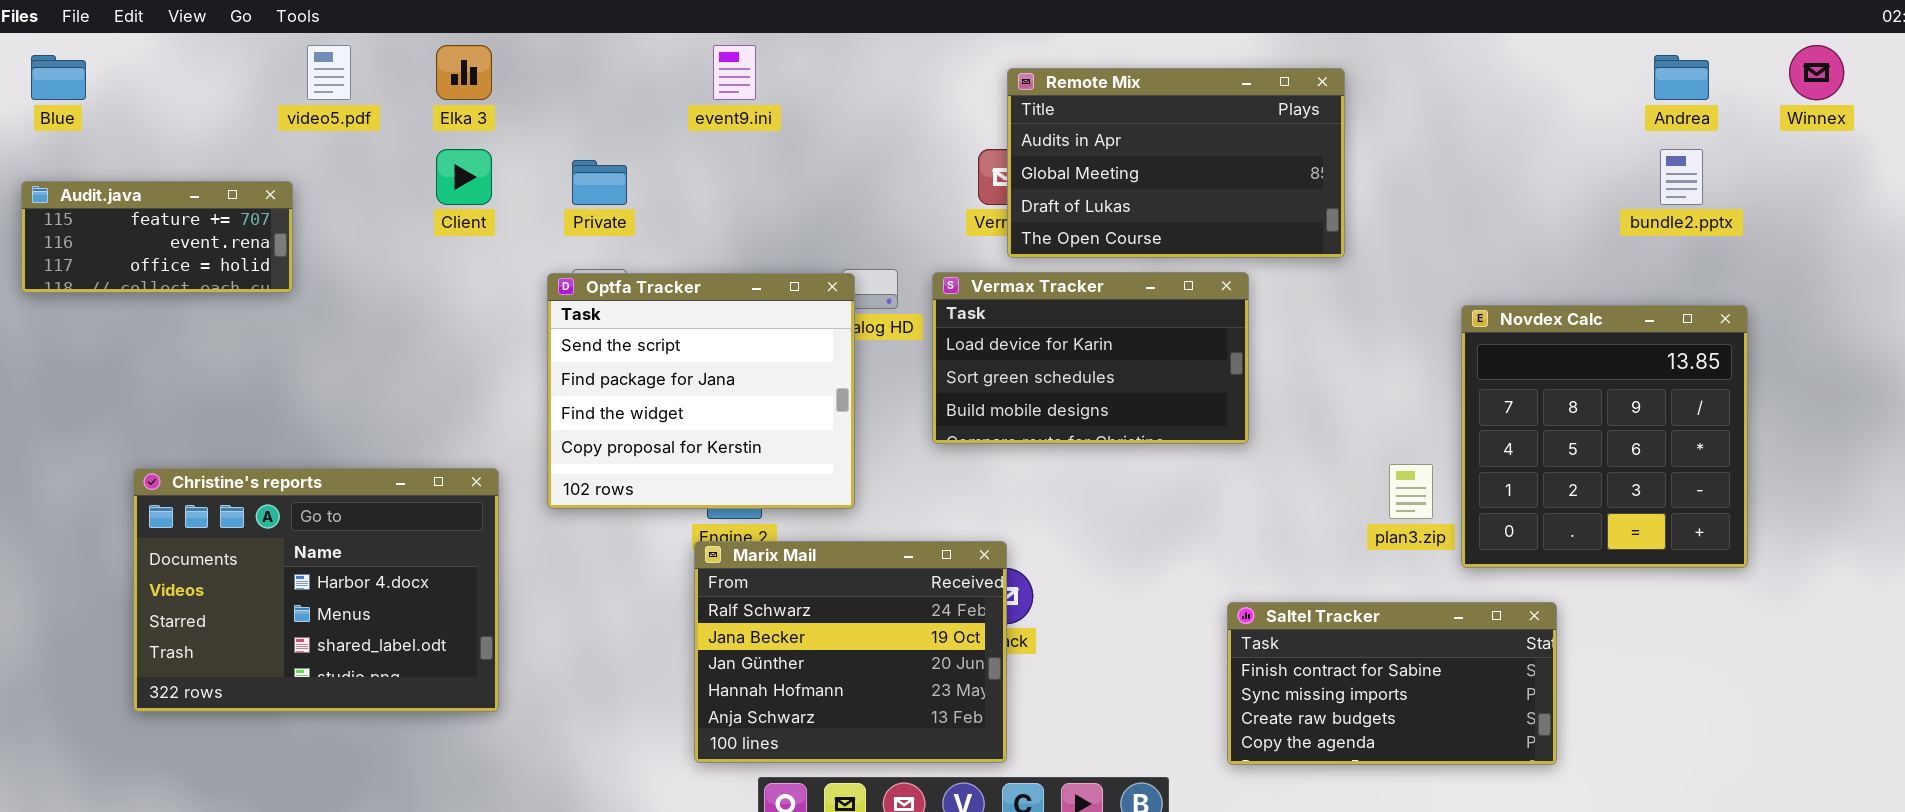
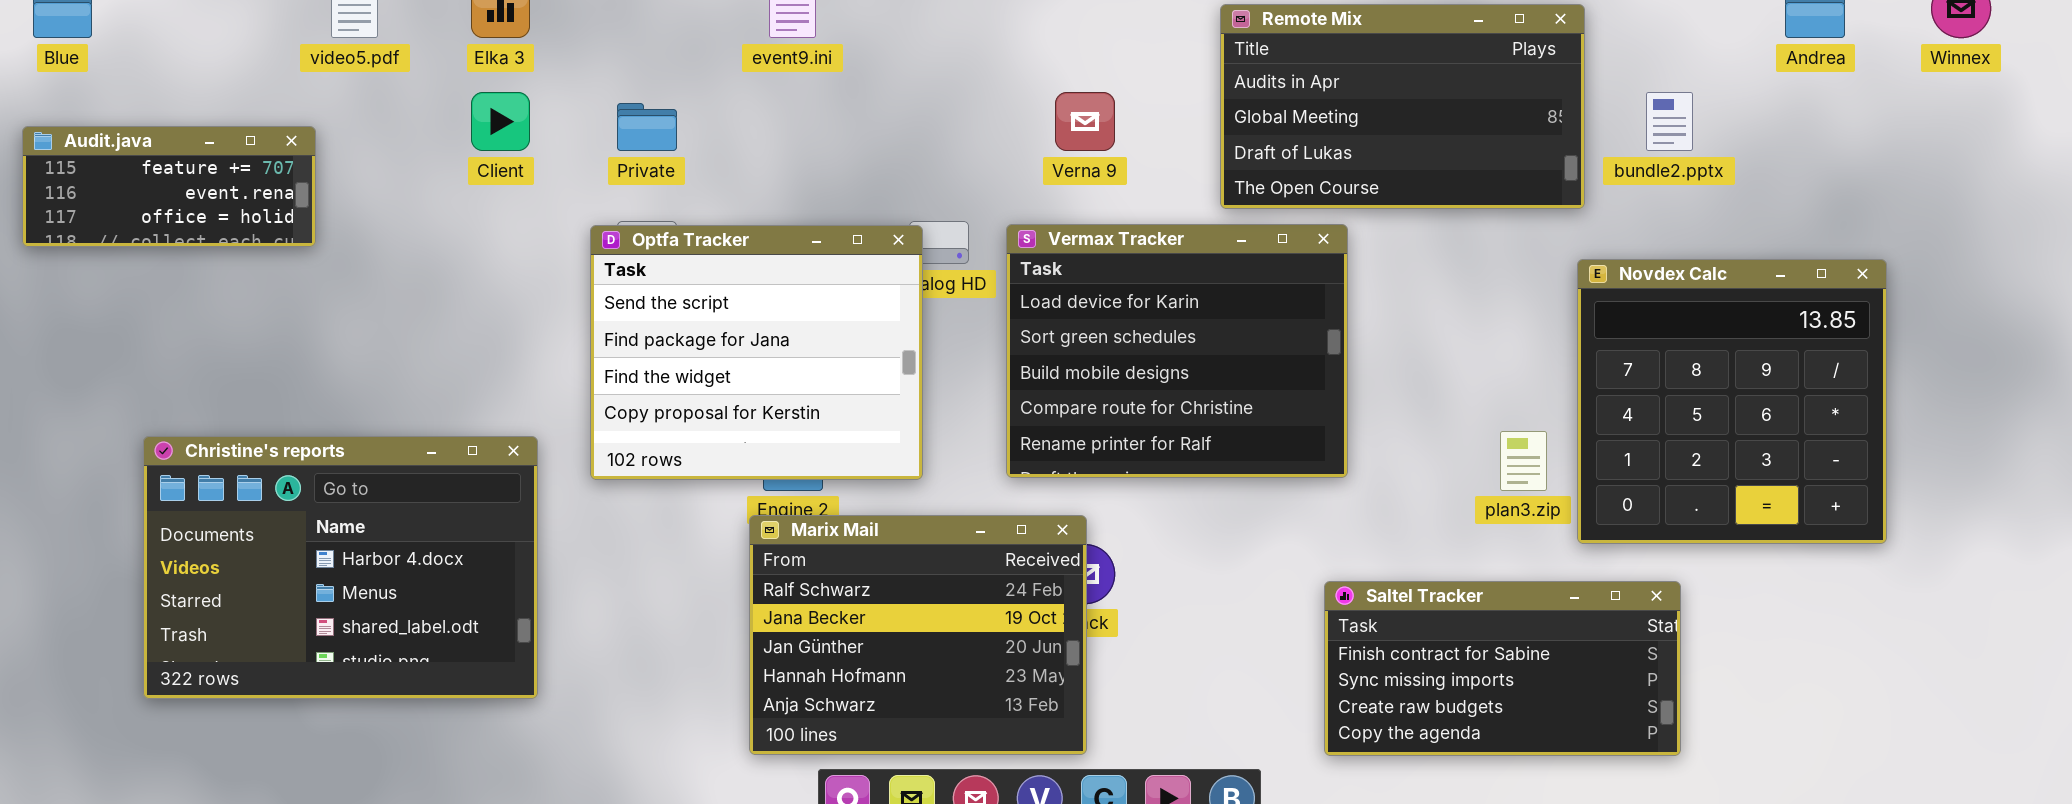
Remote Mix: [1007,68,1345,258] -> [1220,4,1585,209], moved
bundle2.pptx: [1660,149,1703,205] -> [1646,92,1693,151], moved
Vermax Tracker: [932,272,1249,444] -> [1006,224,1348,478], resized

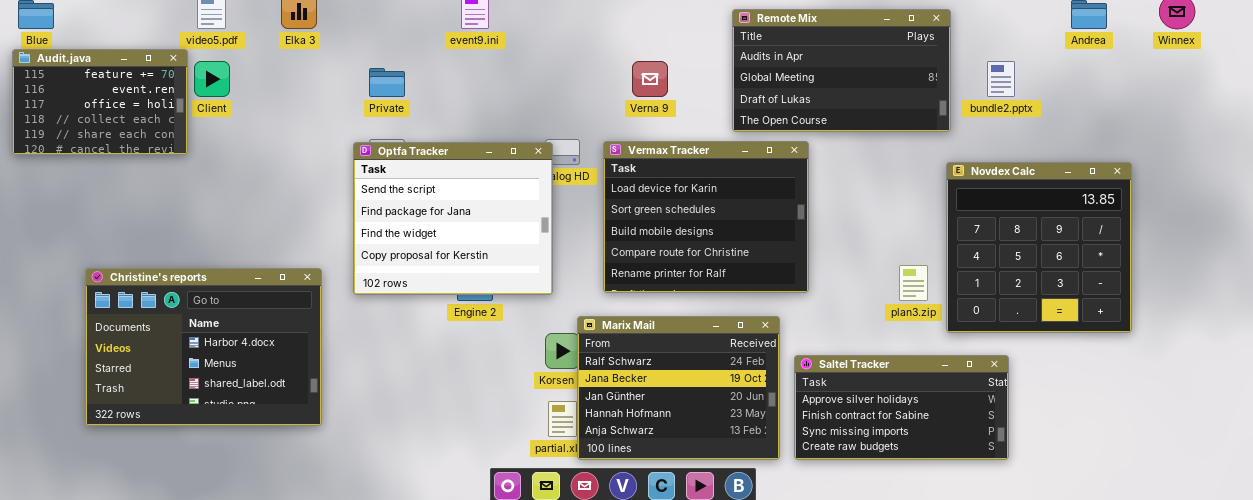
Client: [471,92,530,151] -> [194,61,230,97], moved
Audit.java: [22,126,316,247] -> [12,49,188,155], resized
Marix Mail: [749,515,1087,755] -> [577,316,780,460], moved
Saltel Tracker: [1324,581,1681,756] -> [794,355,1009,460], scrolled up 1 row

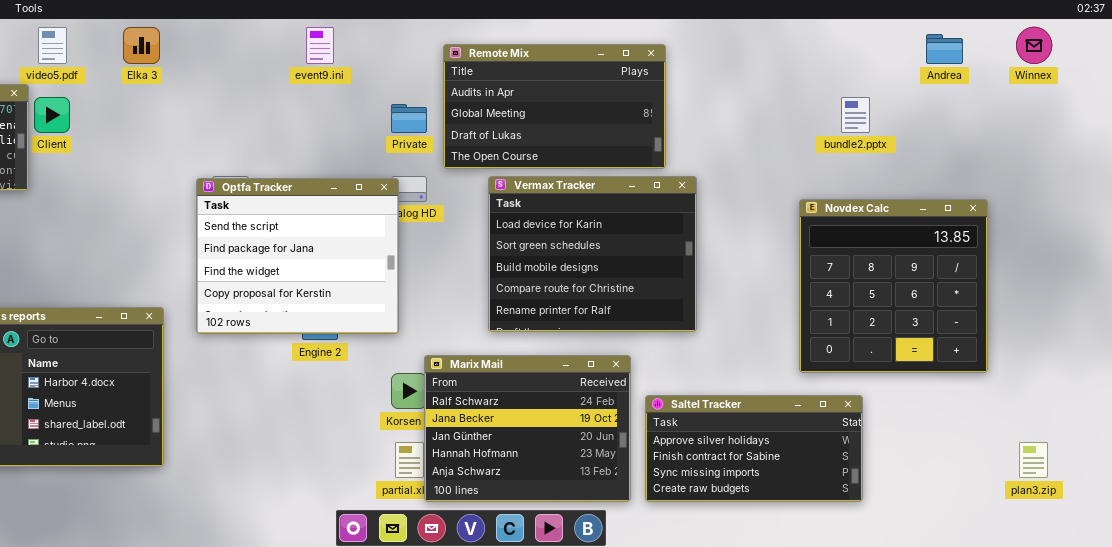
Remote Mix: [732,9,951,132] -> [443,44,666,169], moved
Private: [369,68,405,97] -> [391,104,427,133], moved
Vermax Tracker: [603,141,809,293] -> [488,176,697,332], moved
plan3.zip: [899,265,928,301] -> [1019,442,1048,478], moved

